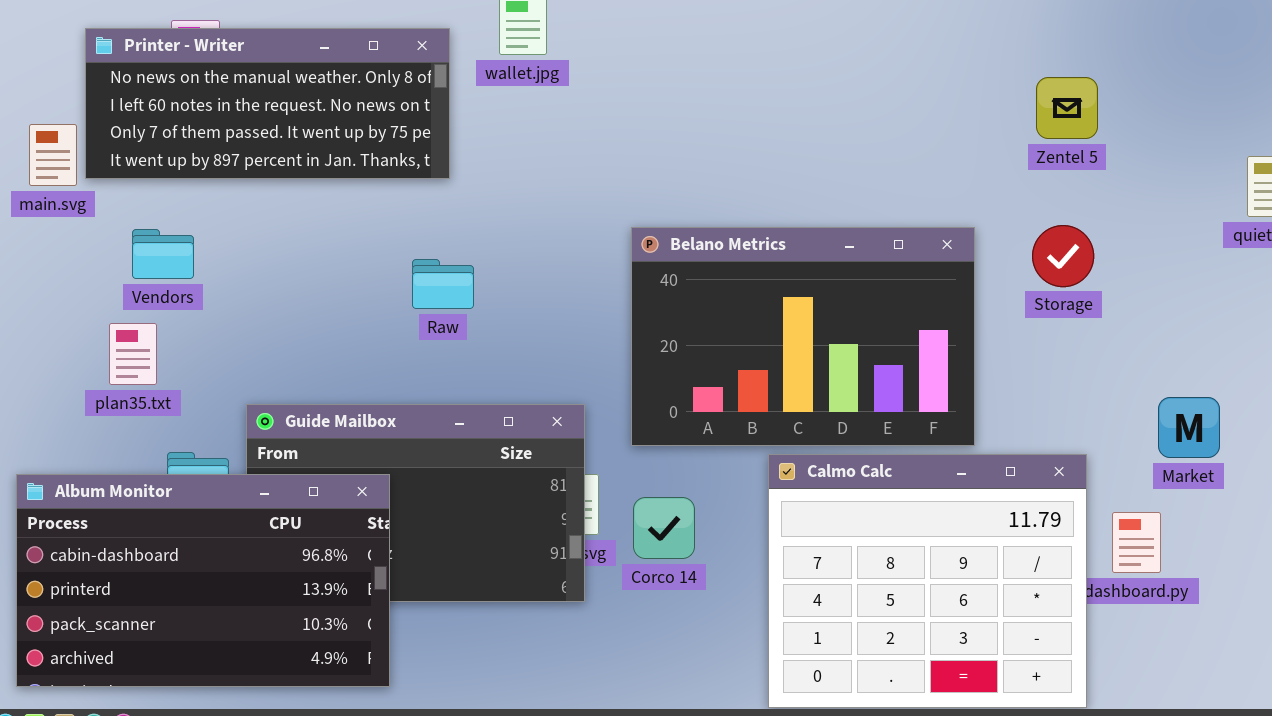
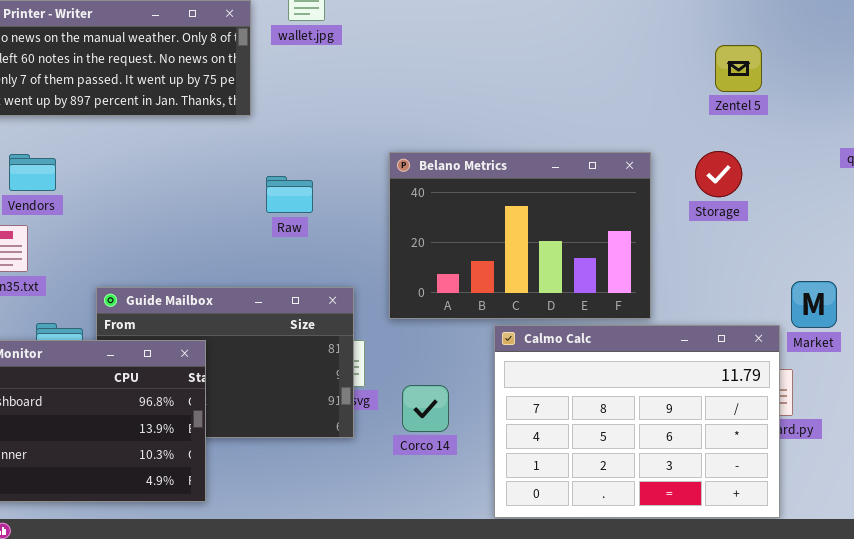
Zentel 5: [1036,77,1098,139] -> [715,45,762,92], moved
Raw: [412,259,474,309] -> [266,176,313,213], moved
Calmo Calc: [768,454,1087,708] -> [494,325,780,518], resized
Corco 14: [633,497,695,559] -> [402,385,449,432], moved

